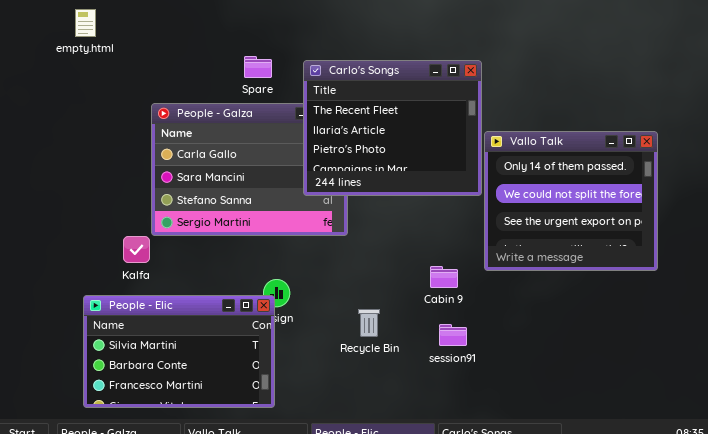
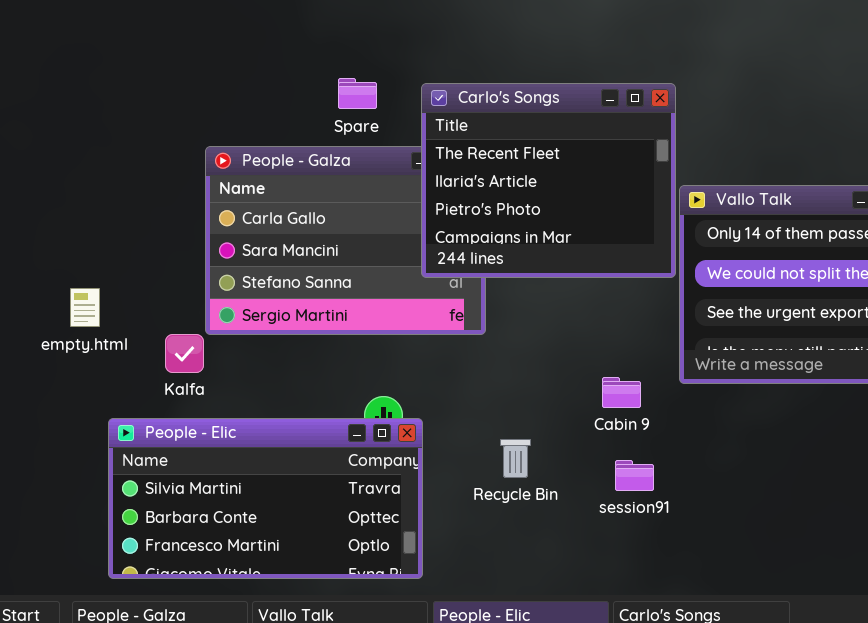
empty.html: [75,9,96,37] -> [70,288,100,327], moved
People - Elic: [83,295,275,408] -> [108,418,423,579], resized

